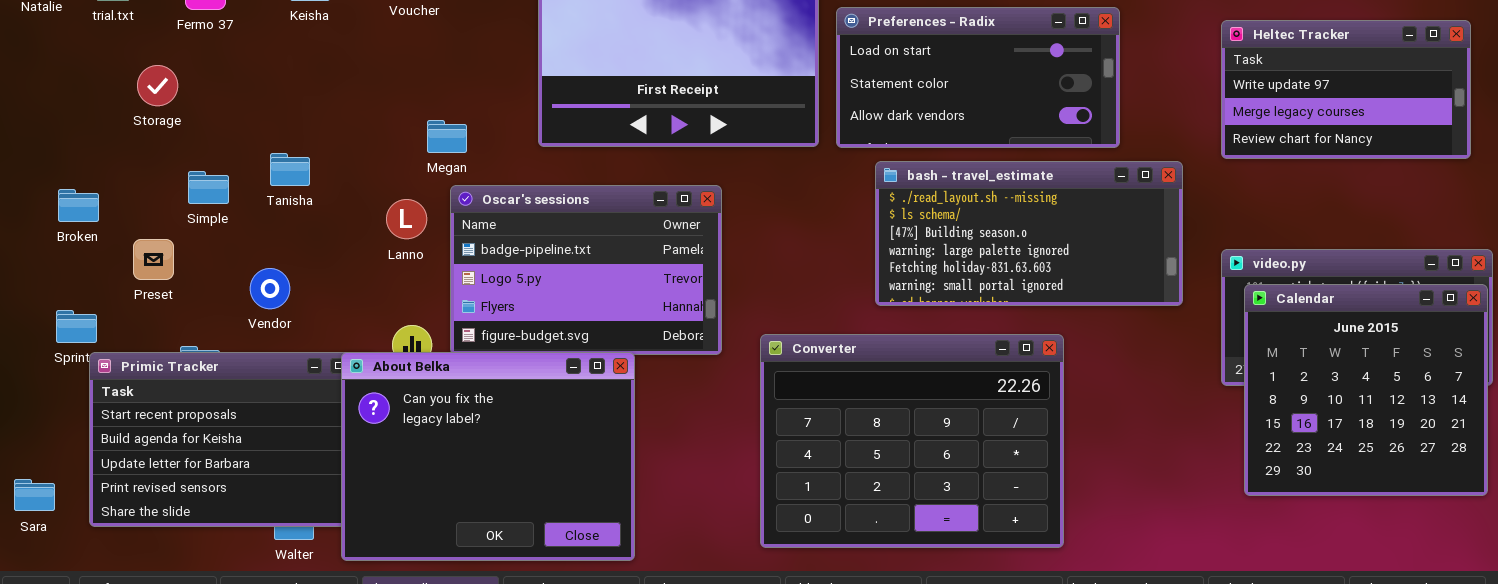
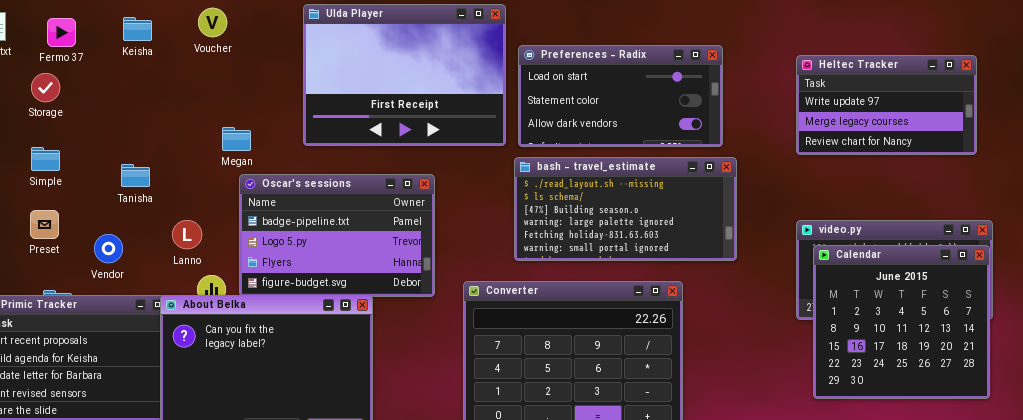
Storage: [137,65,178,106] -> [31,73,60,102], moved
Tanisha: [270,153,310,186] -> [121,164,150,187], moved
bash - travel_estimate: [875,161,1183,306] -> [514,157,737,261], moved
Simple: [188,171,229,204] -> [31,147,60,171], moved
Lanno: [386,199,427,239] -> [172,220,202,249], moved
Preset: [133,239,174,280] -> [30,210,59,239], moved

